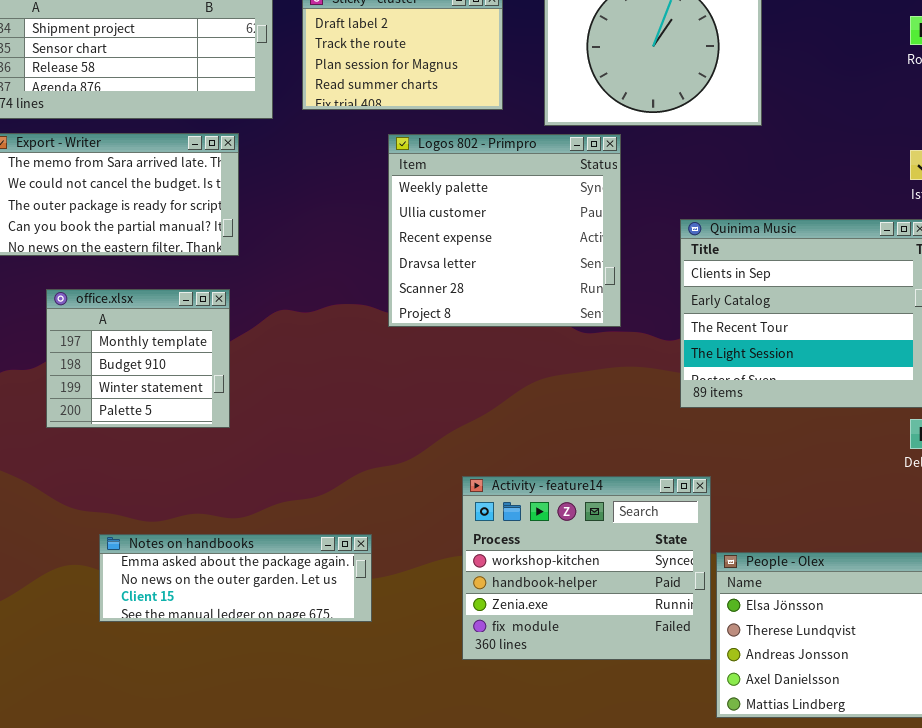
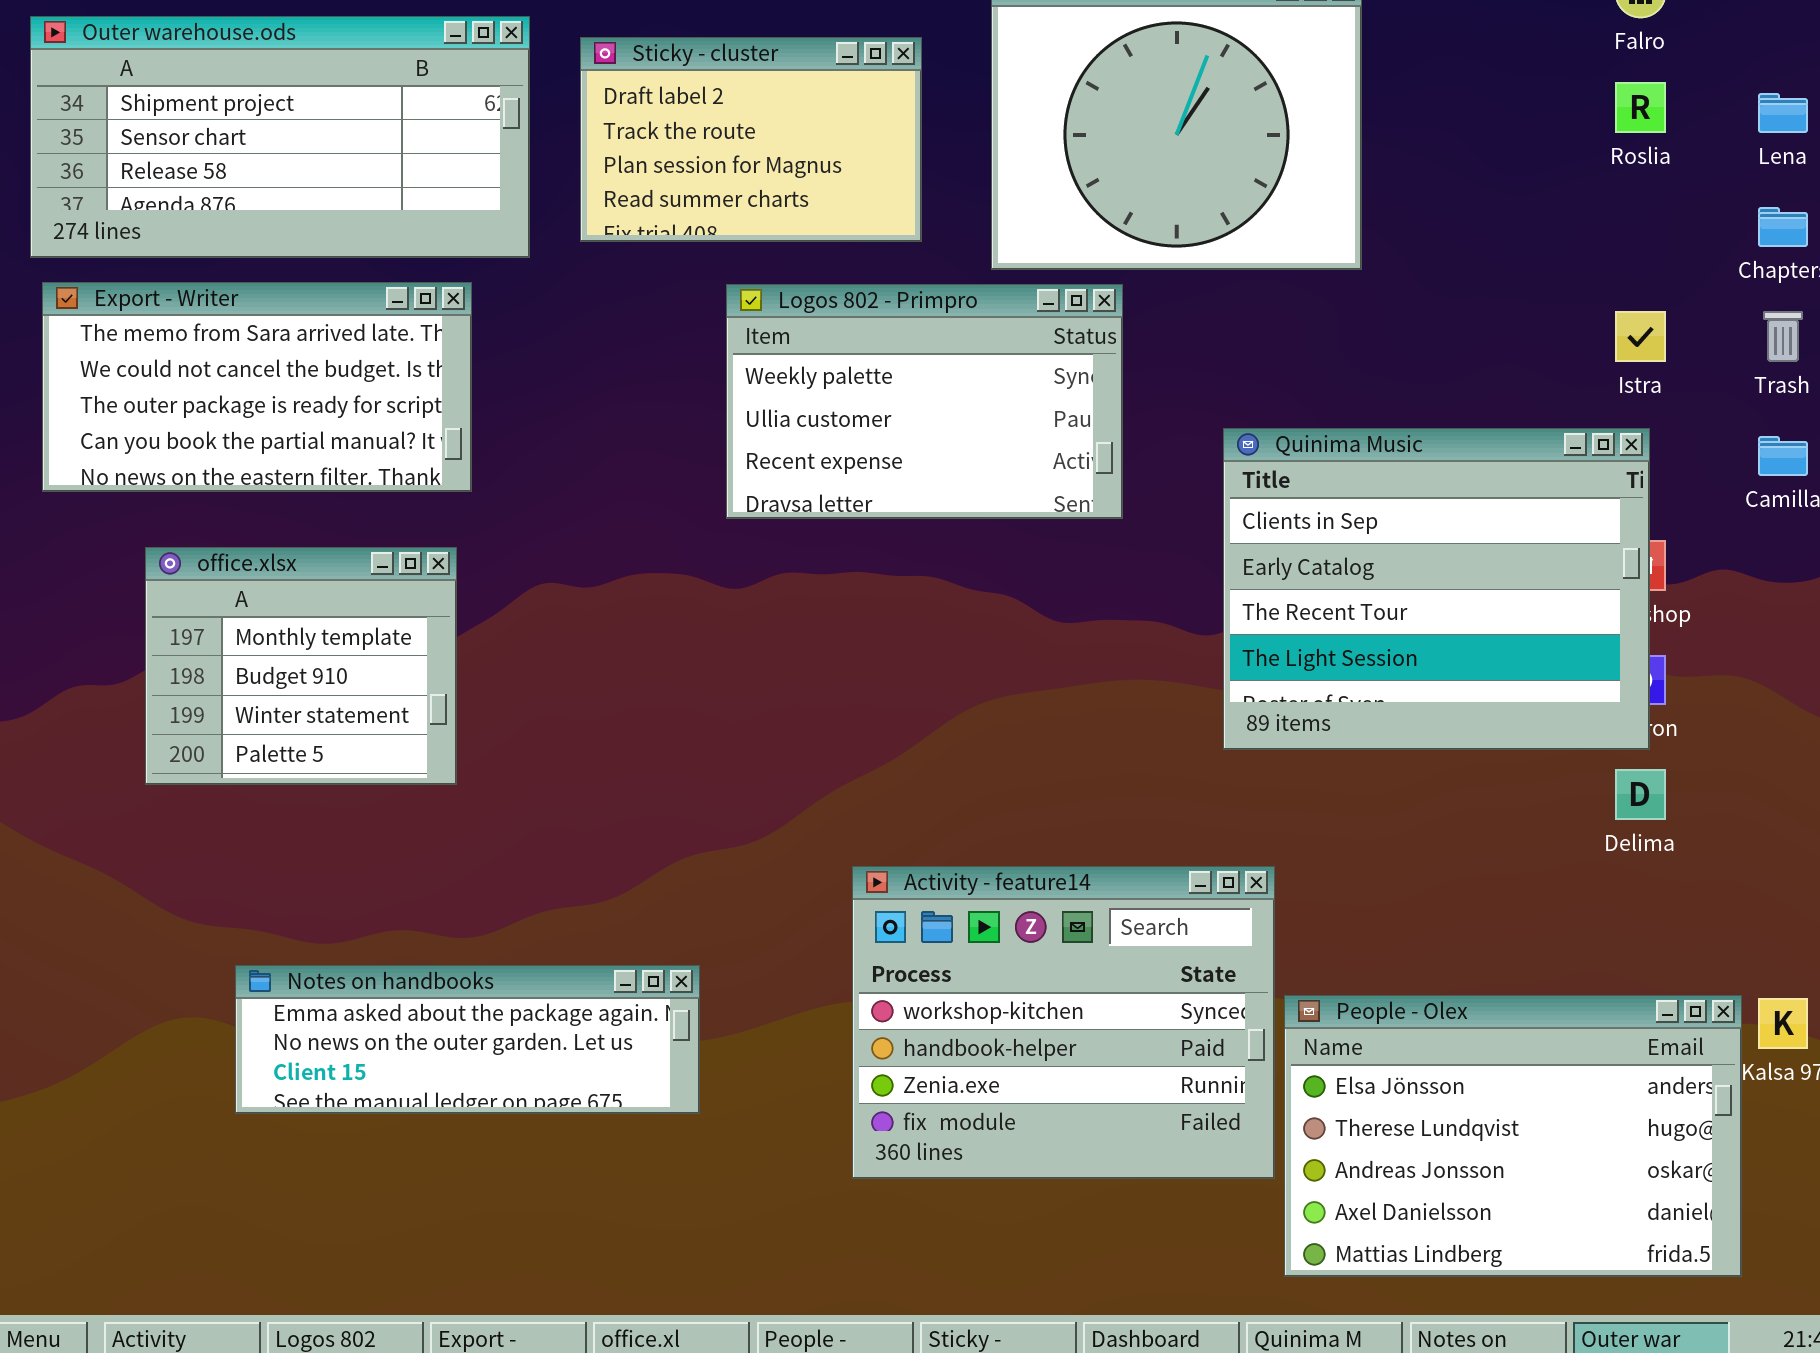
Logos 802 - Primpro: [388,134,621,327] -> [726,284,1123,519], resized

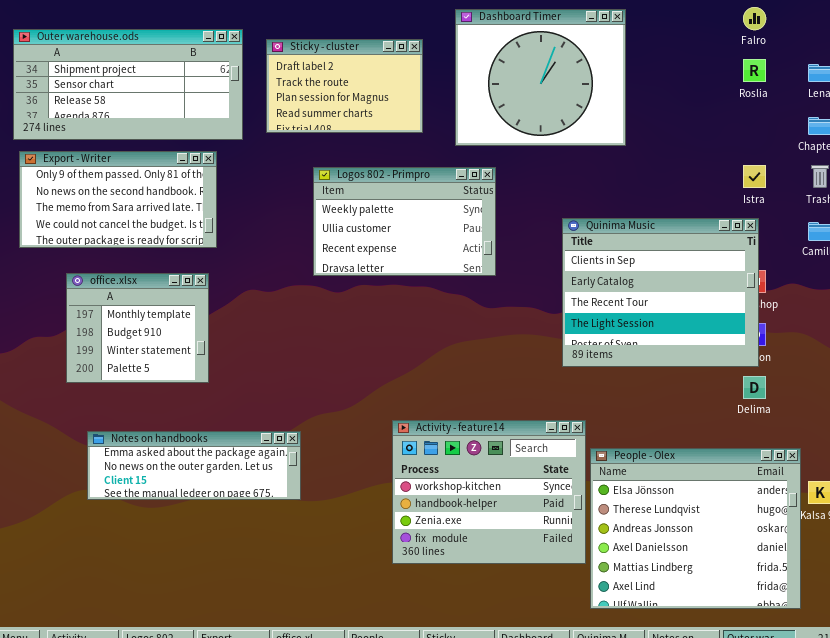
Export - Writer: [42,282,472,492] -> [19,151,217,248], scrolled up 2 rows
Logos 802 - Primpro: [726,284,1123,519] -> [313,167,496,276], moved
Notes on handbooks: [235,965,700,1114] -> [87,431,301,500], moved
People - Olex: [1284,995,1742,1277] -> [590,448,801,609], resized

